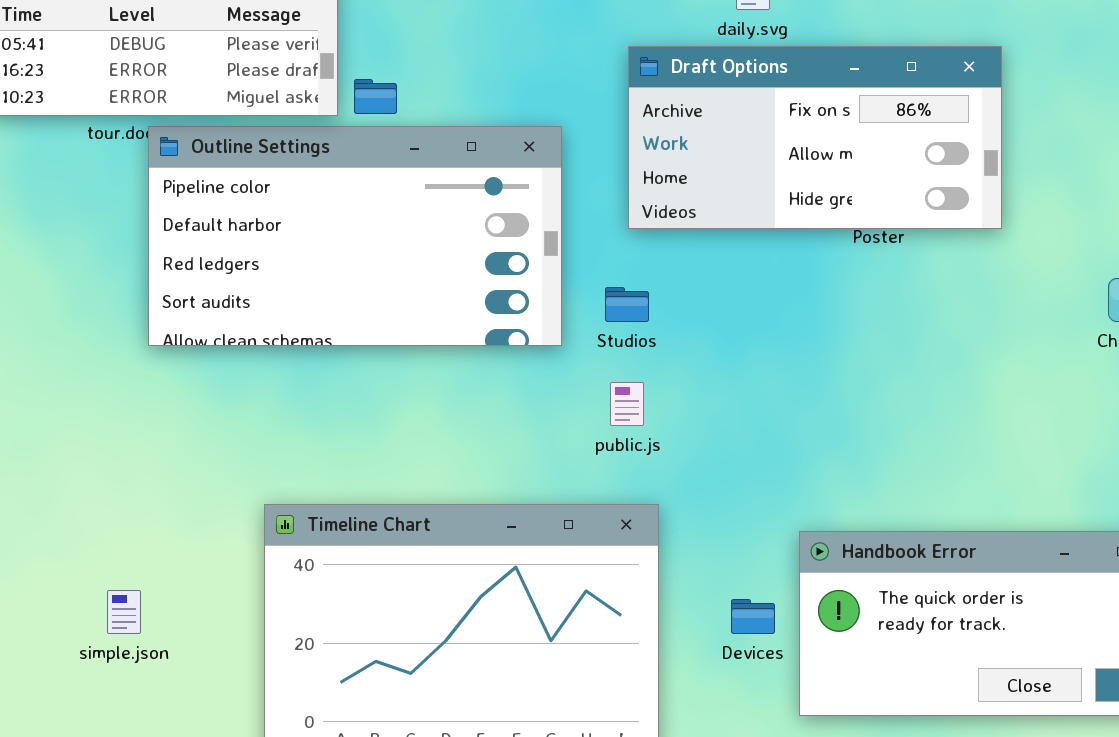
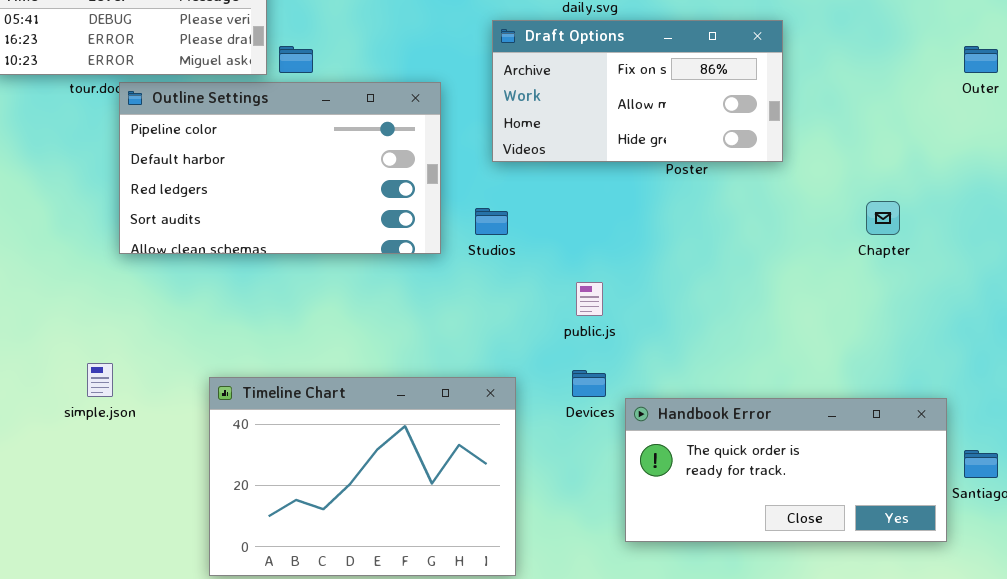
public.js: [610,382,644,426] -> [576,282,603,316], moved
simple.json: [107,590,141,634] -> [87,363,113,397], moved
Devices: [731,599,775,634] -> [572,370,606,397], moved

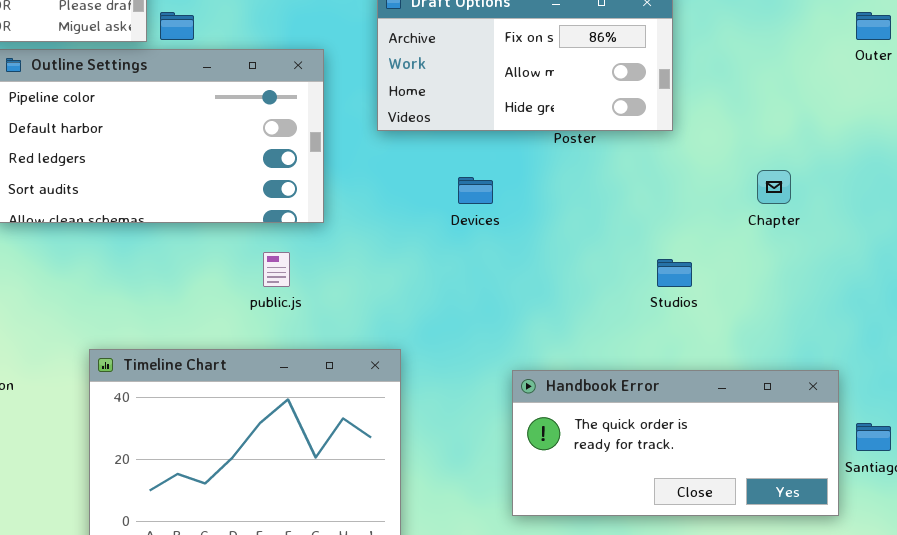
Studios: [475,208,508,235] -> [657,259,692,287], moved
public.js: [576,282,603,316] -> [263,252,290,287], moved
Devices: [572,370,606,397] -> [458,177,493,204], moved

